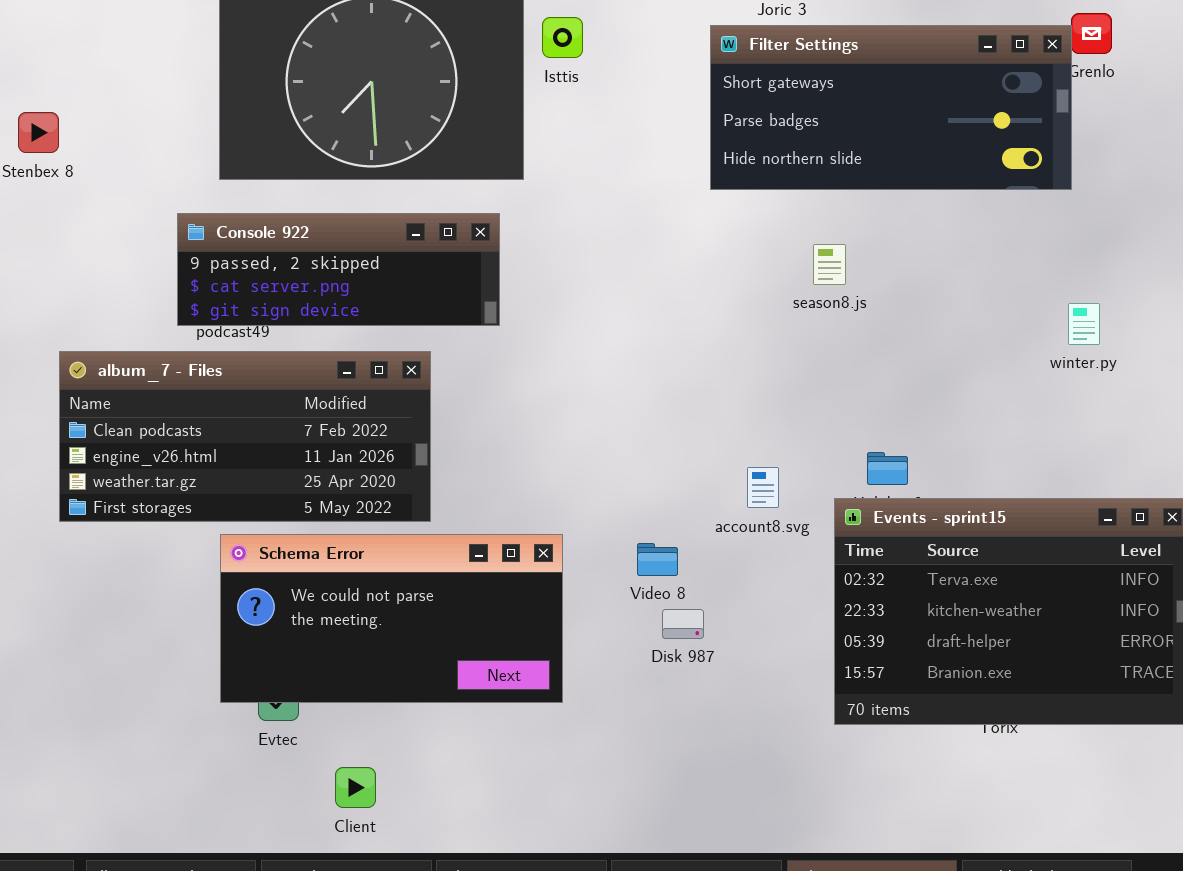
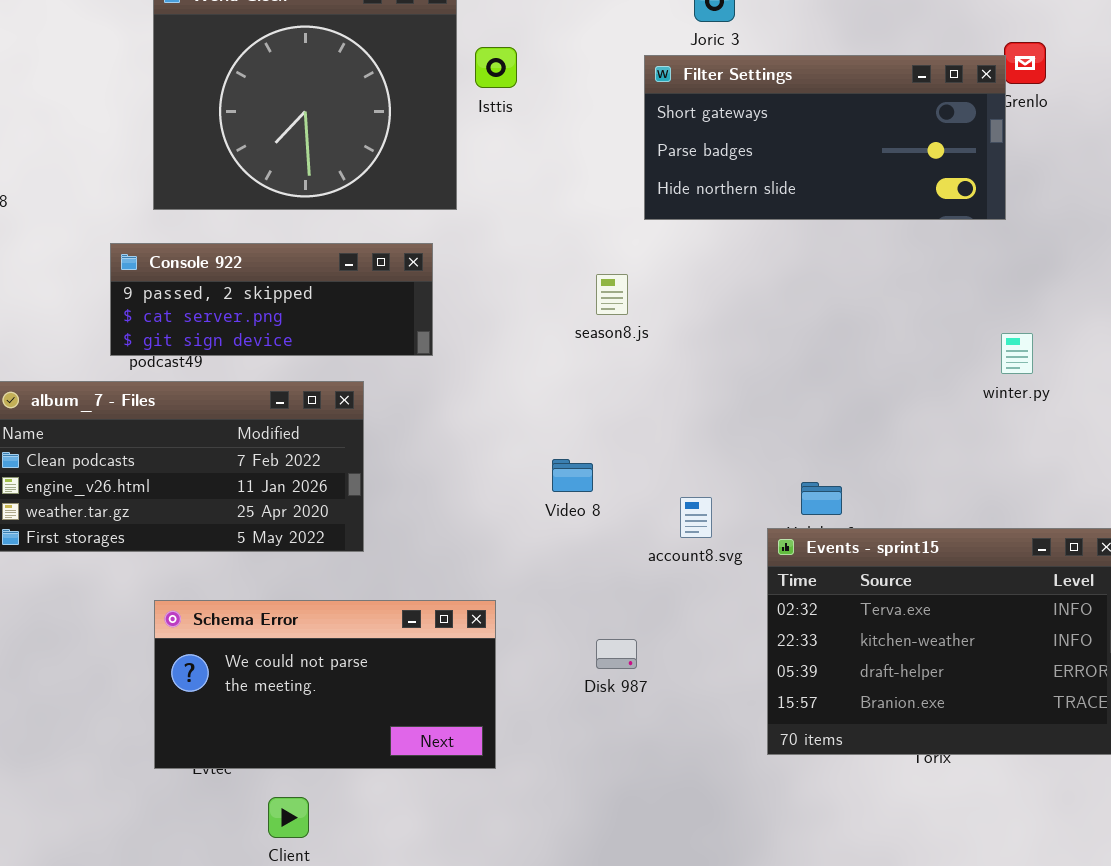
season8.js: [813,244,846,285] -> [596,274,628,315], moved
Schema Error: [220,534,563,703] -> [154,600,496,769], moved
Video 8: [637,543,678,576] -> [552,459,593,492], moved

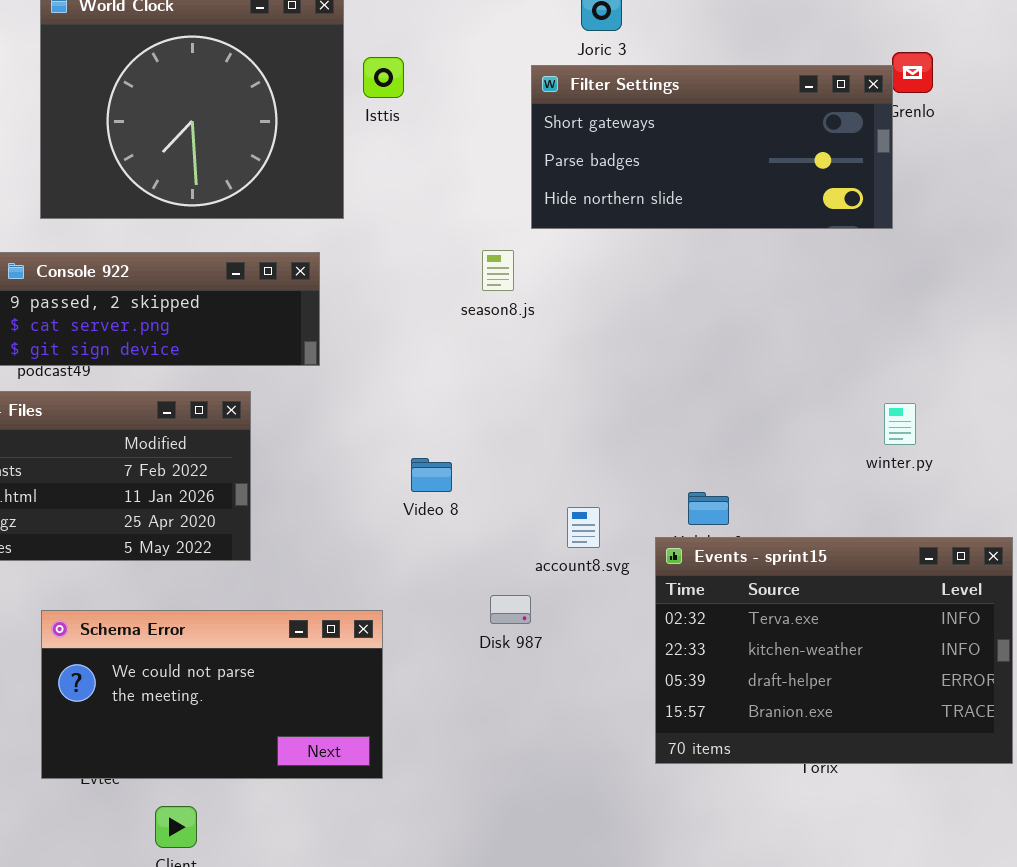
season8.js: [596,274,628,315] -> [482,250,514,291], moved
winter.py: [1001,333,1033,374] -> [884,403,916,445], moved
Video 8: [552,459,593,492] -> [411,458,452,492], moved
Disk 987: [596,639,637,669] -> [490,595,531,624], moved

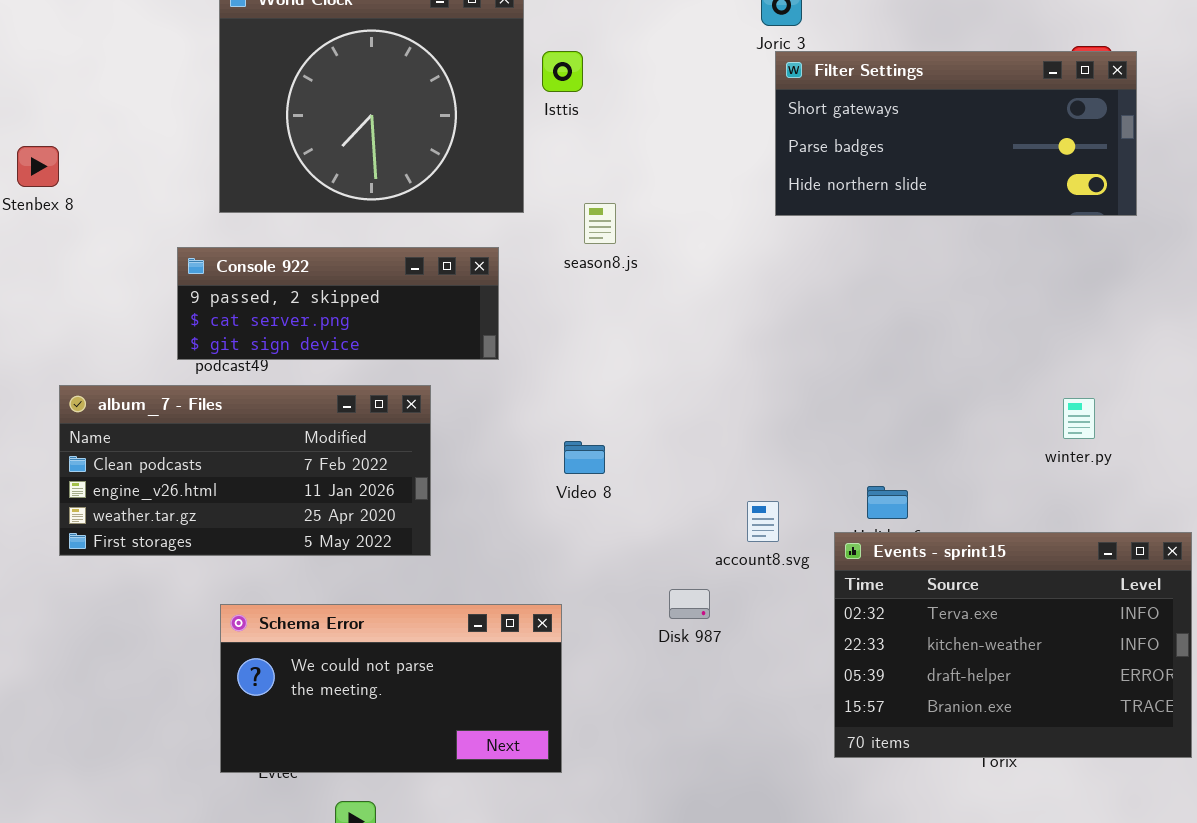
Filter Settings: [531,65,893,229] -> [775,51,1137,216], moved
season8.js: [482,250,514,291] -> [584,203,616,244], moved
Video 8: [411,458,452,492] -> [564,441,605,474], moved

